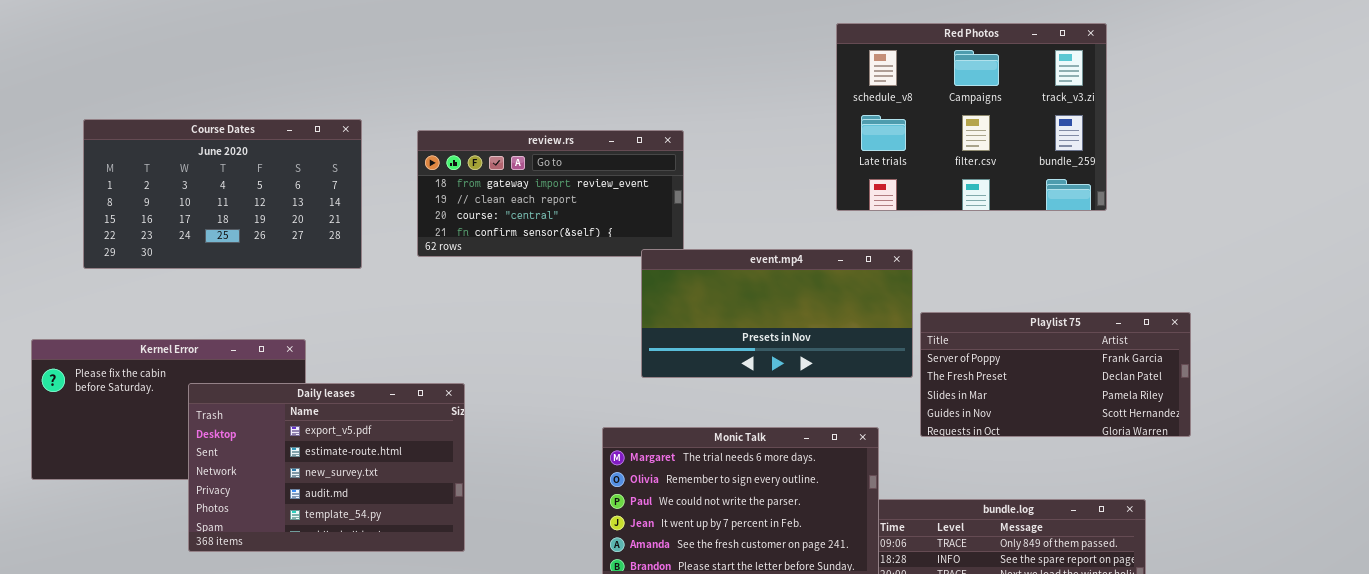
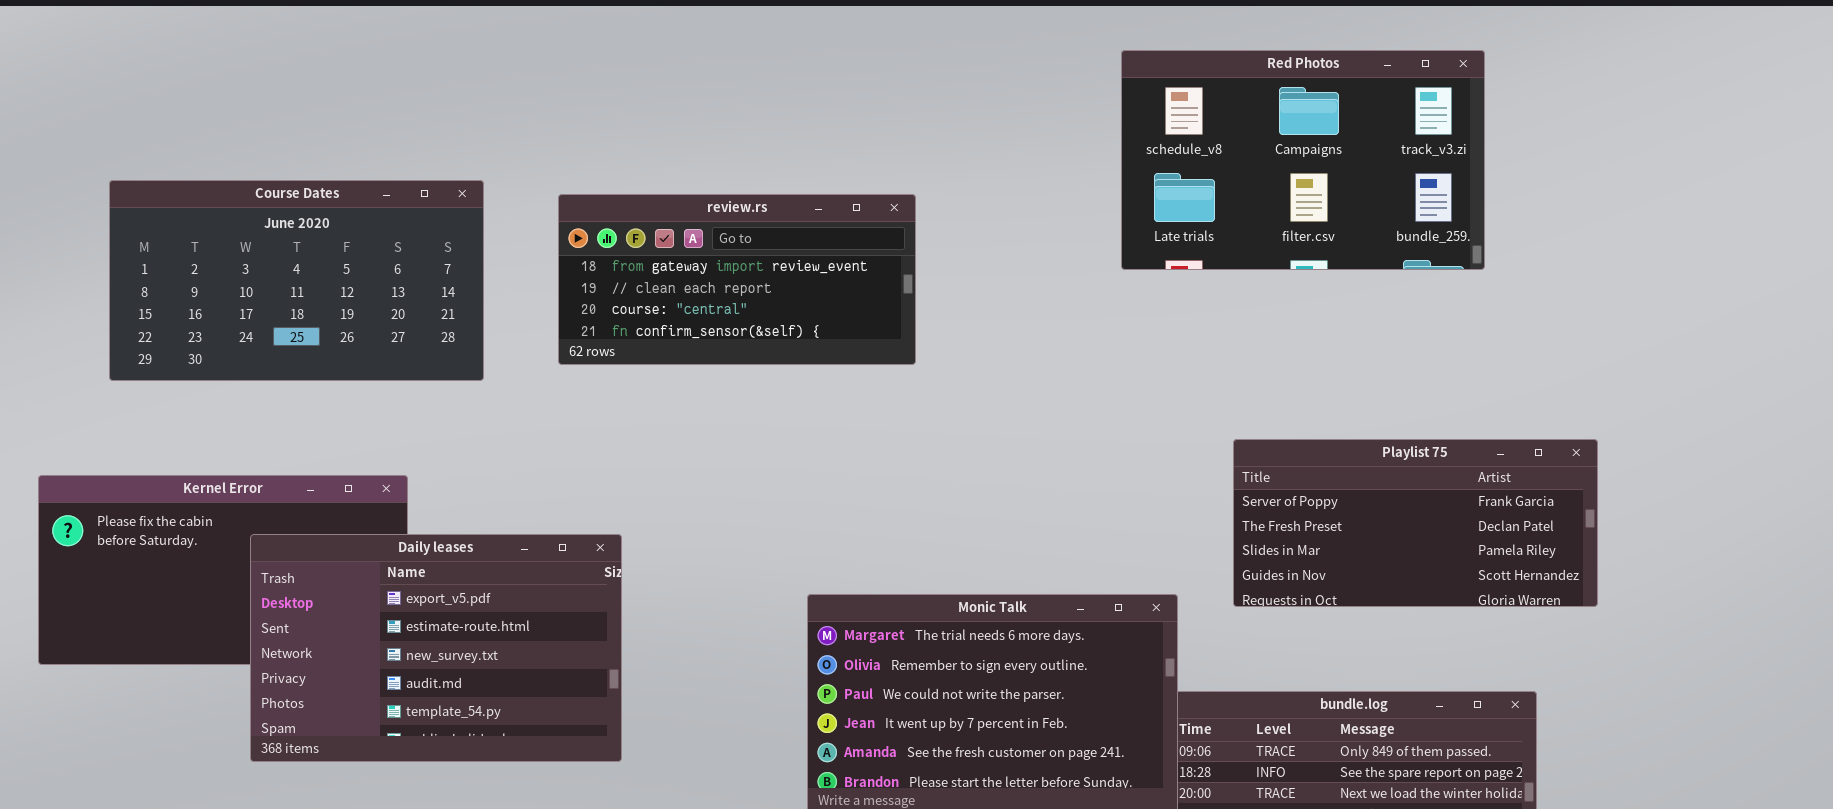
Red Photos: [836,23,1107,211] -> [1121,50,1485,270], resized
event.mp4: [641,249,913,378] -> none, closed

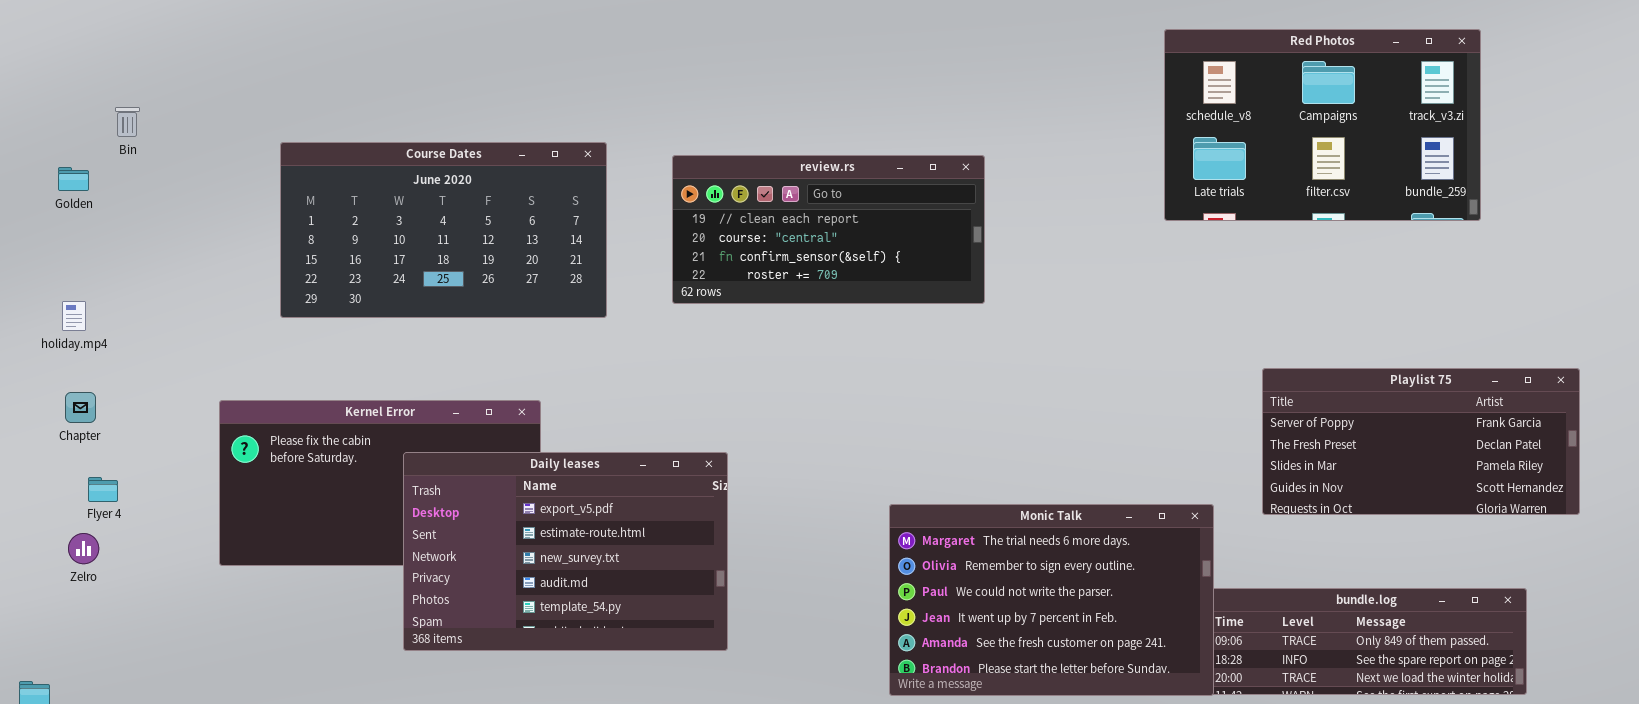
review.rs: [558,194,916,365] -> [672,155,985,304], scrolled down 1 row

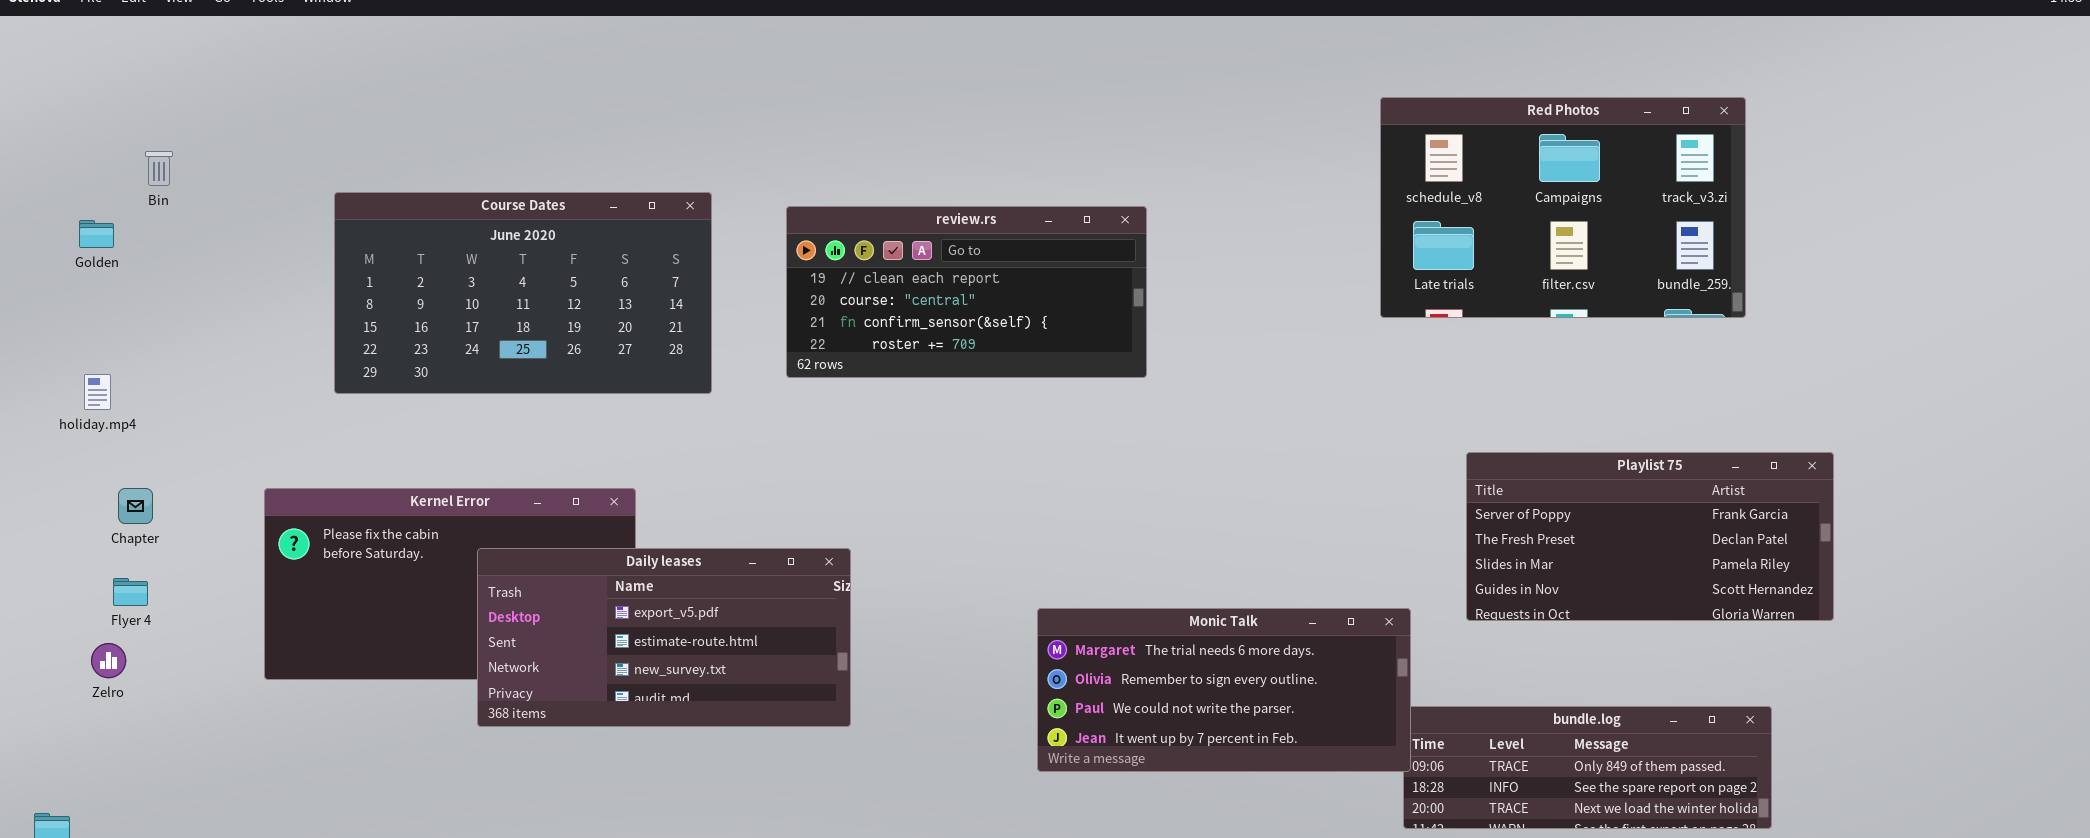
Red Photos: [1164,29,1481,221] -> [1380,97,1746,318], moved
Chapter: [65,392,96,423] -> [118,488,153,524], moved
Daily leases: [403,452,728,651] -> [477,548,851,727], resized
Monic Talk: [889,504,1214,696] -> [1037,608,1411,772], resized

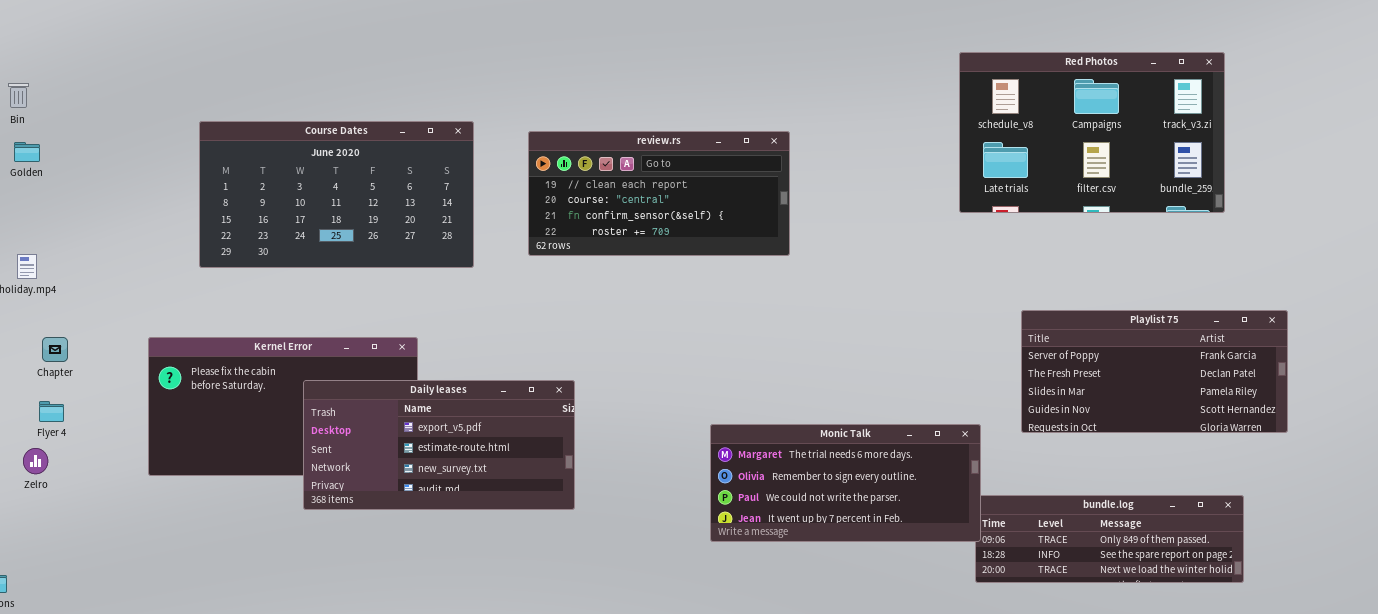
Bin: [145,151,173,186] -> [8,83,29,108], moved

